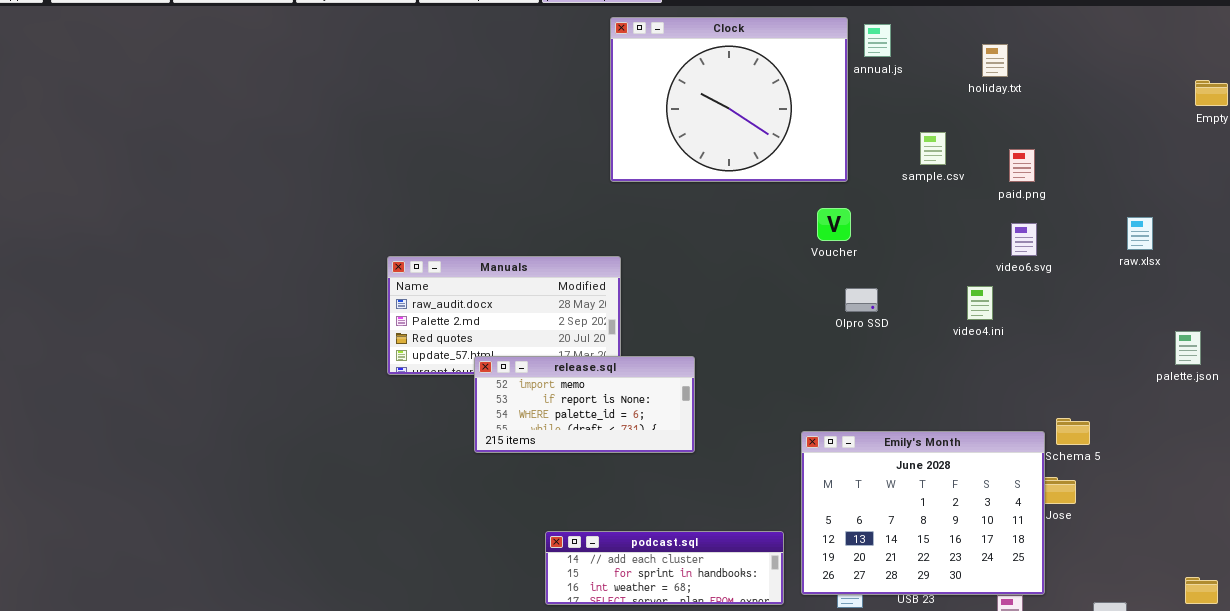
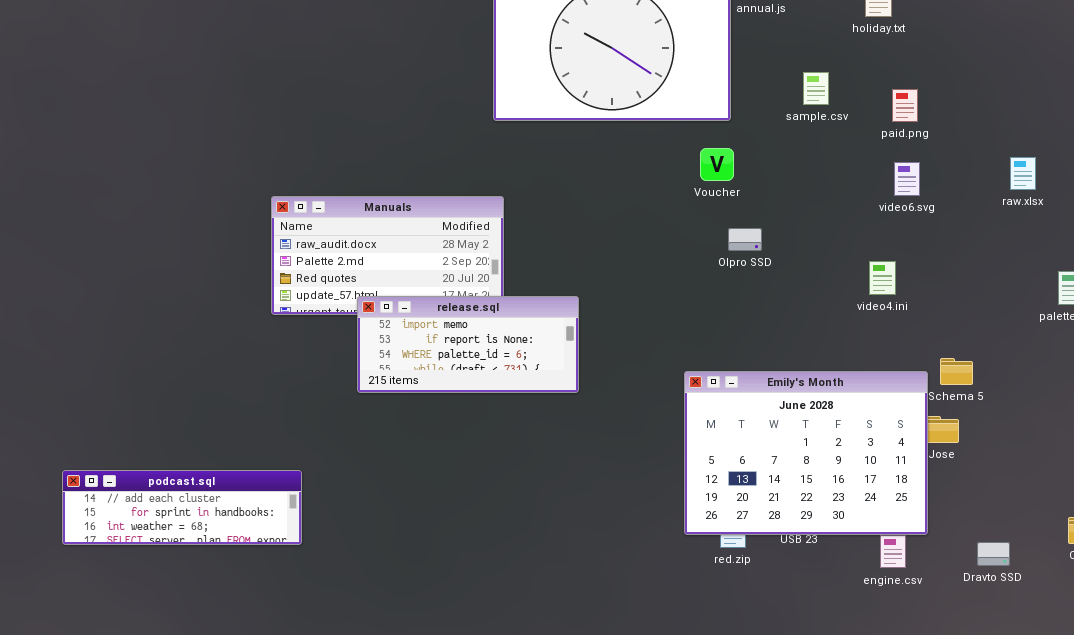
video4.ini: [967,286,993,320] -> [869,261,896,295], moved
podcast.sql: [545,531,784,605] -> [62,470,302,545], moved

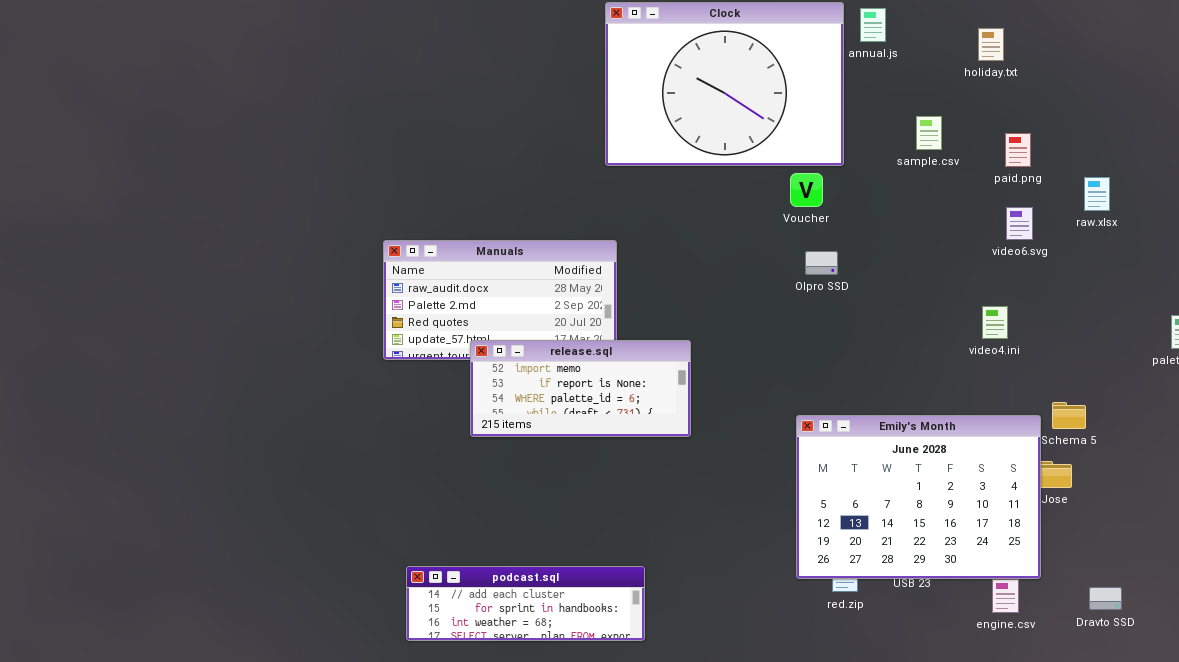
Voucher: [700,148,734,181] -> [790,173,823,207], moved
raw.xlsx: [1010,157,1036,190] -> [1084,177,1110,211], moved
Olpro SSD: [728,228,762,251] -> [805,251,838,275], moved
podcast.sql: [62,470,302,545] -> [406,566,645,641], moved

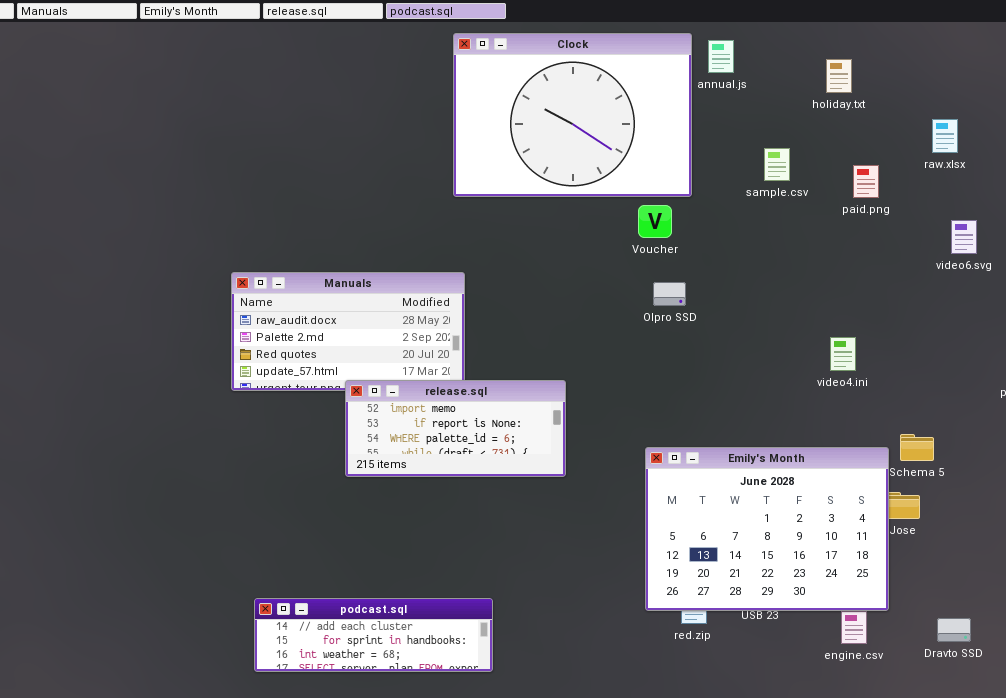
raw.xlsx: [1084,177,1110,211] -> [932,119,958,153], moved
video6.svg: [1006,207,1033,240] -> [951,220,977,254], moved
release.sql: [470,340,691,437] -> [345,380,566,477], moved

